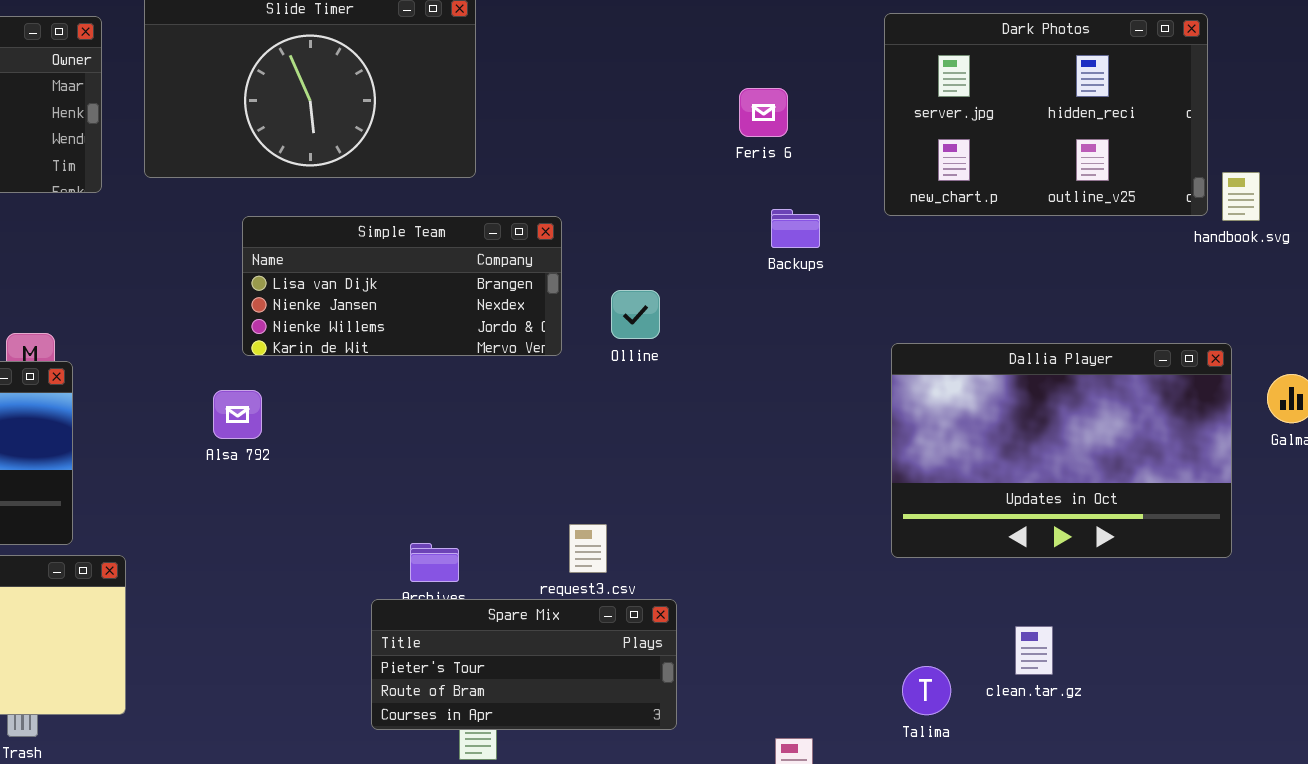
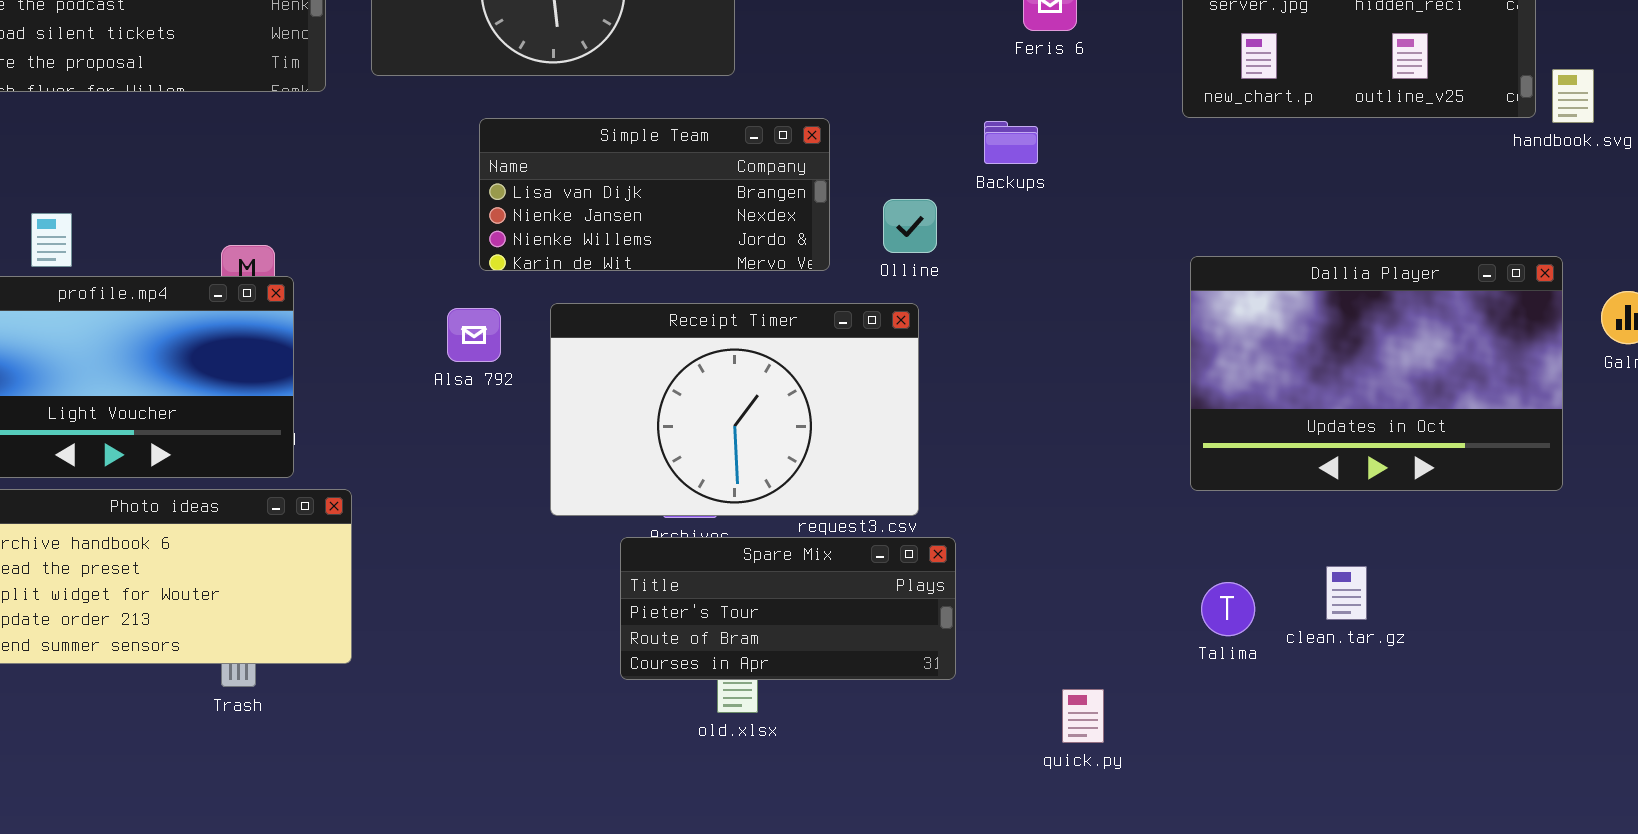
Backups: [771,209,820,248] -> [984,121,1038,164], moved
Receipt Timer: none -> [550,303,919,516], opened
Talima: [902,666,951,715] -> [1201,582,1255,636], moved

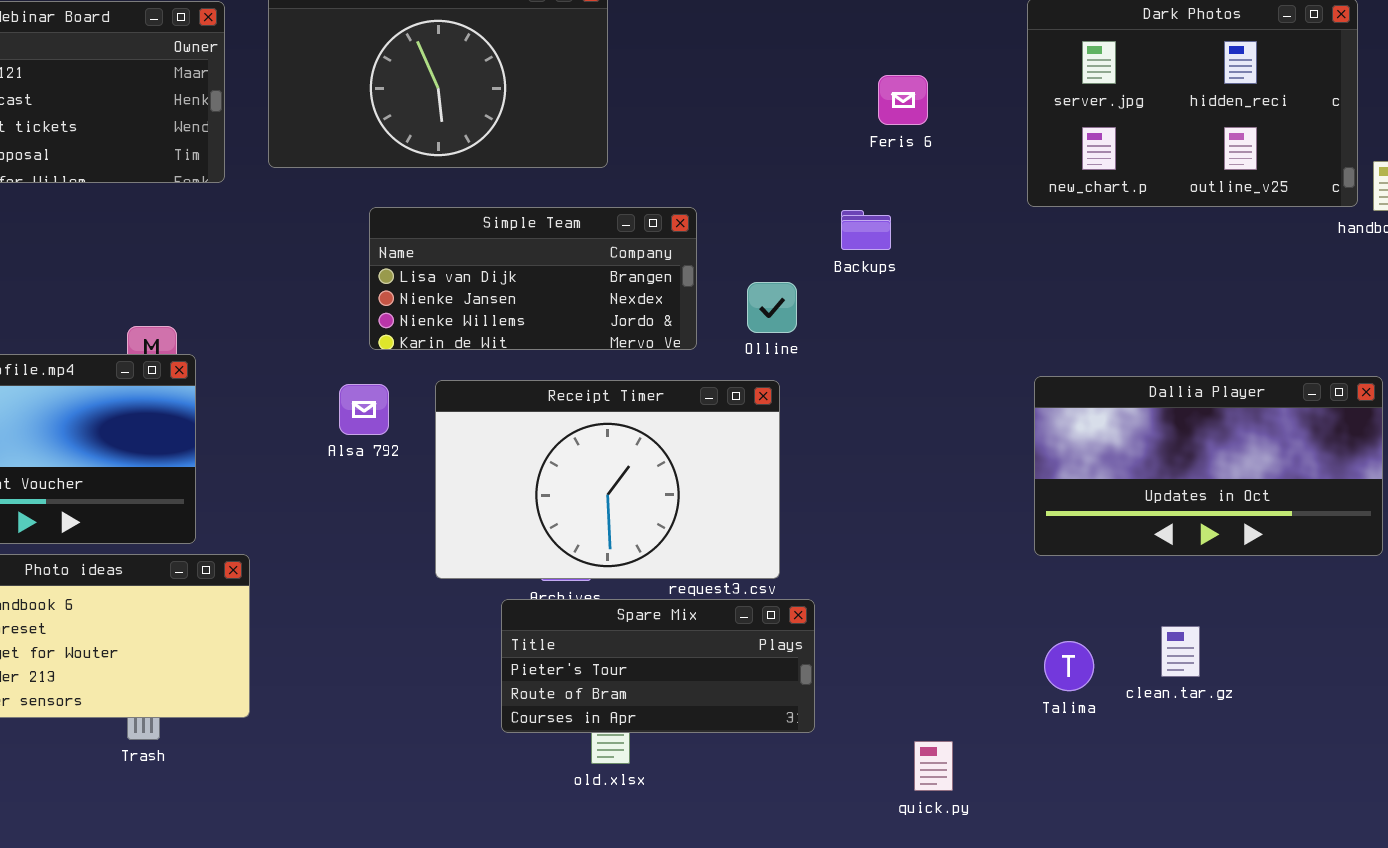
Dallia Player: [1190,256,1563,491] -> [1034,376,1383,556], resized

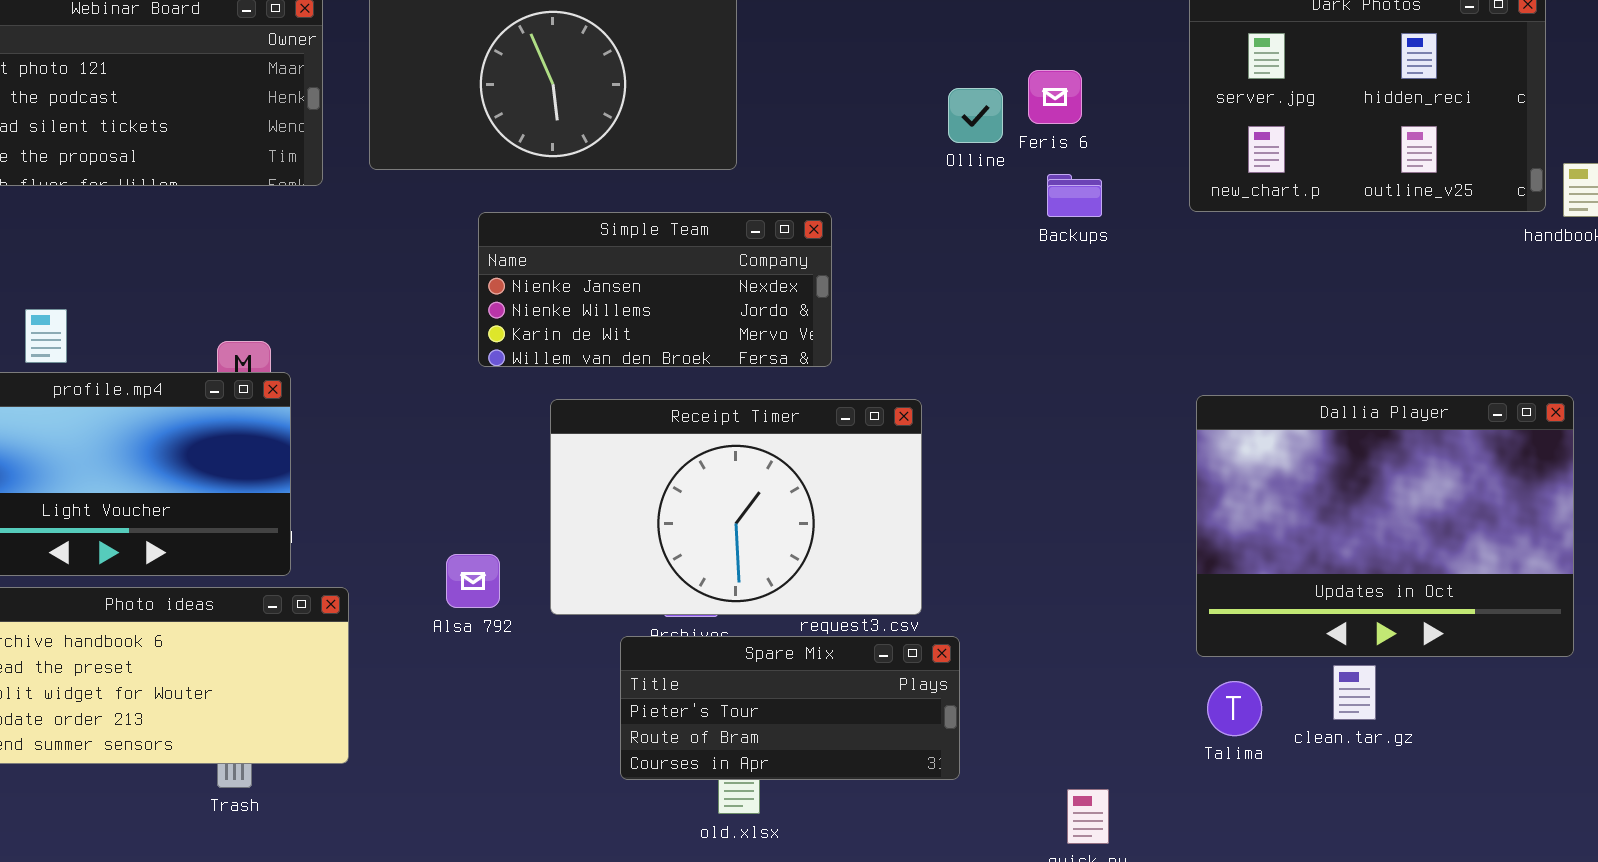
Simple Team: [369,207,697,350] -> [478,212,832,367], scrolled down 1 row
Backups: [841,210,891,250] -> [1047,174,1102,217], moved
Olline: [747,282,797,333] -> [948,88,1003,143], moved
Dallia Player: [1034,376,1383,556] -> [1196,395,1574,657], resized
Alsa 792: [339,384,389,435] -> [446,554,500,608], moved

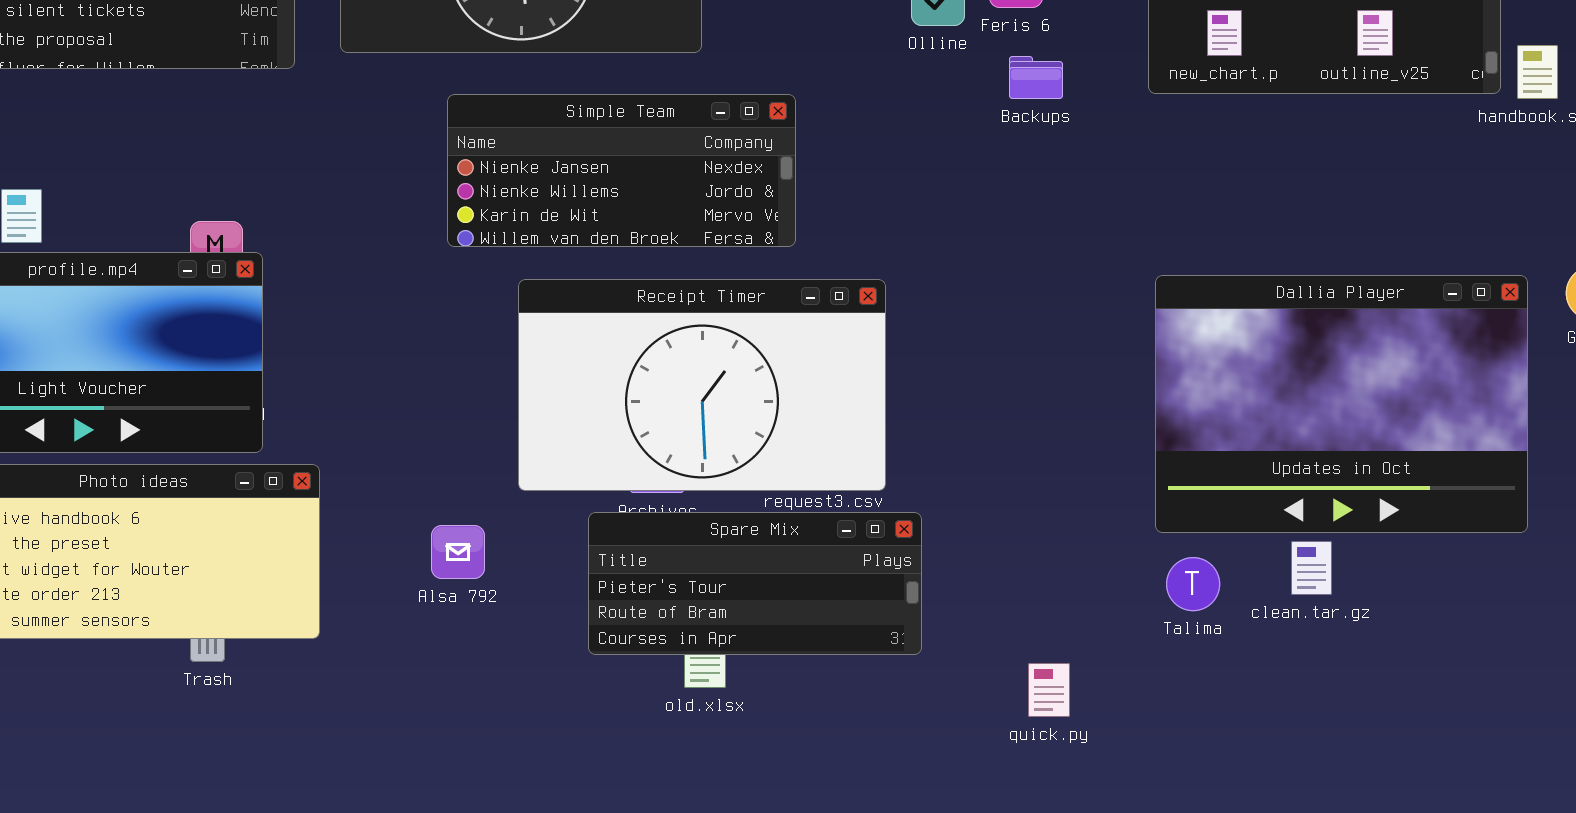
Alsa 792: [446,554,500,608] -> [431,525,485,579], moved

